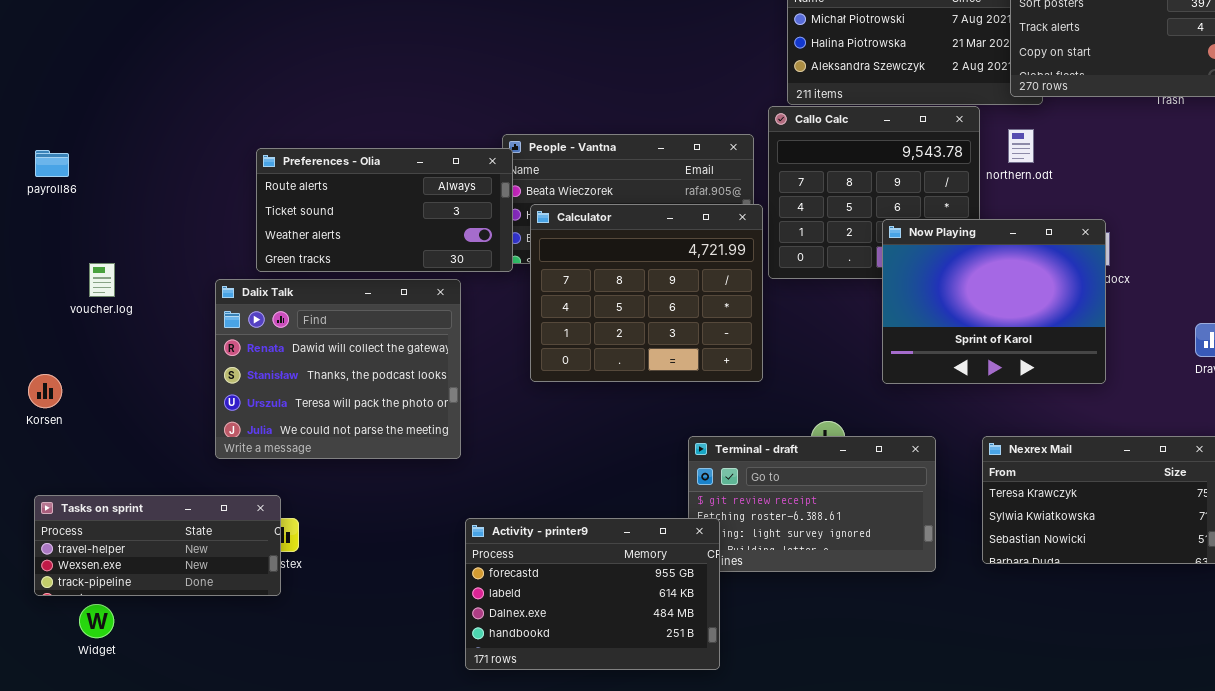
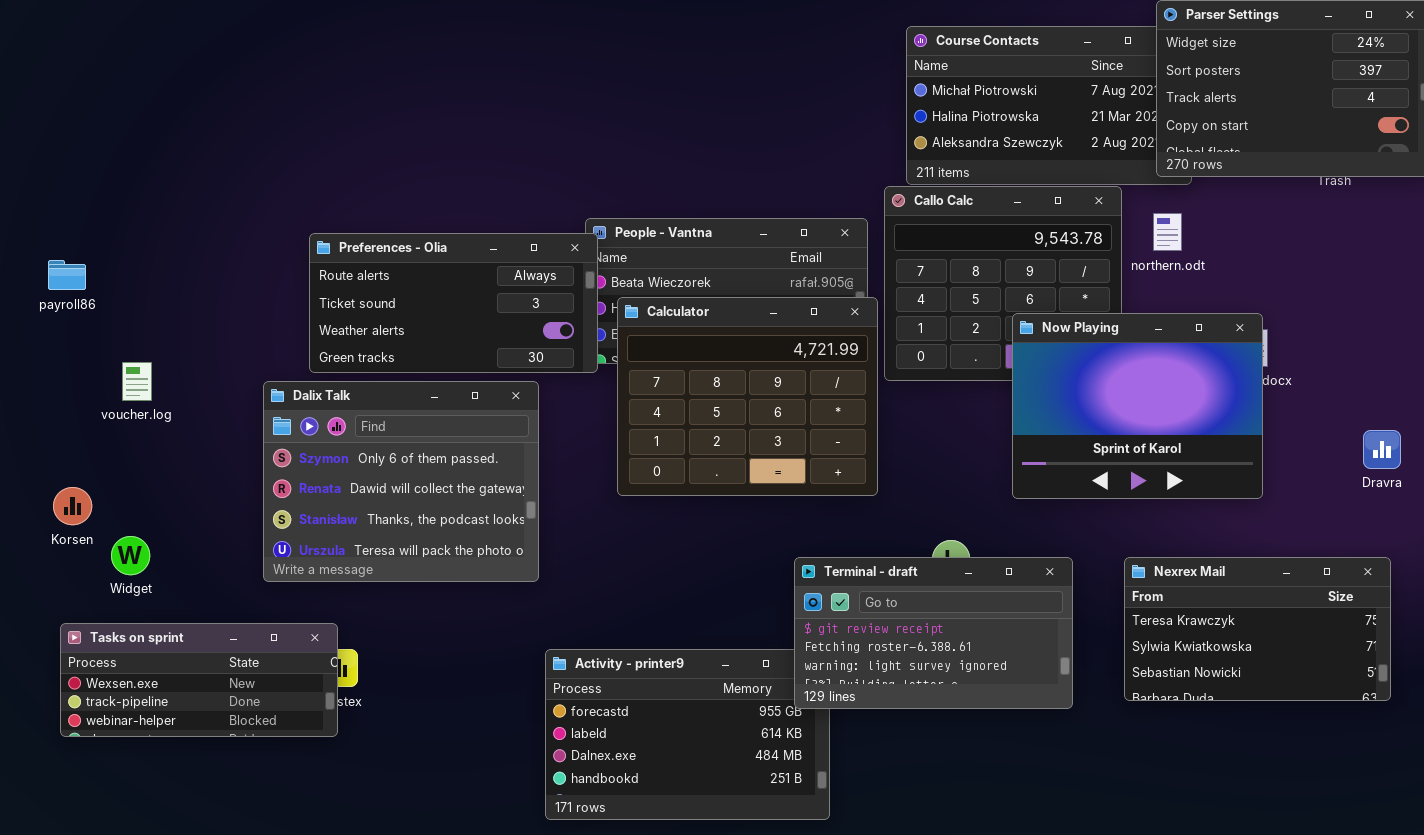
payroll86: [35,150,69,177] -> [48,260,86,290], moved
Dalix Talk: [215,279,461,459] -> [263,381,539,582], scrolled up 1 row
Terminal - draft: [688,436,936,572] -> [794,557,1073,709], raised
Tasks on sprint: [34,495,281,596] -> [60,623,338,737], scrolled down 1 row
Widget: [79,604,114,638] -> [111,536,150,575], moved

